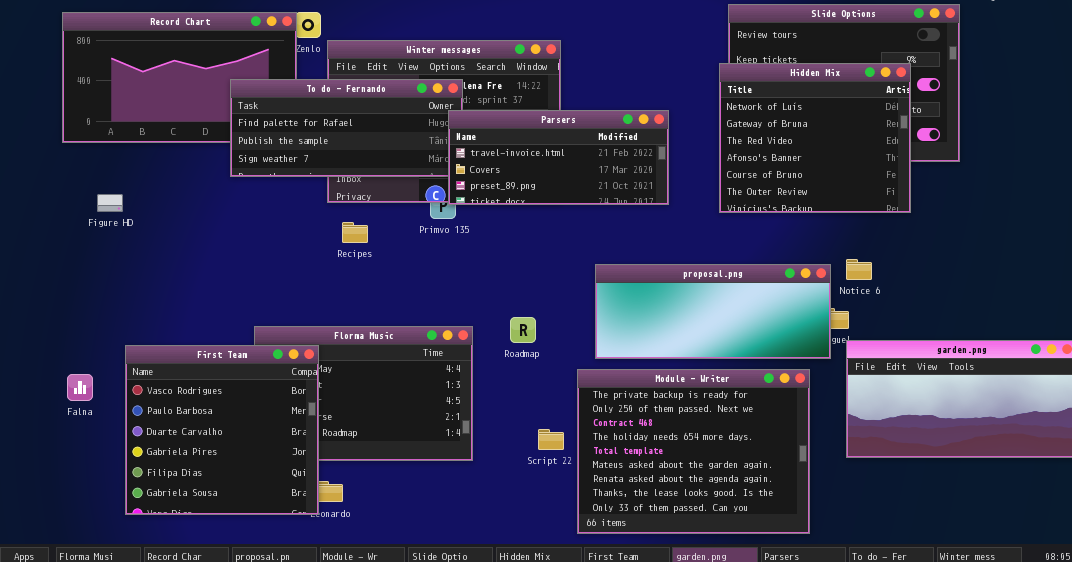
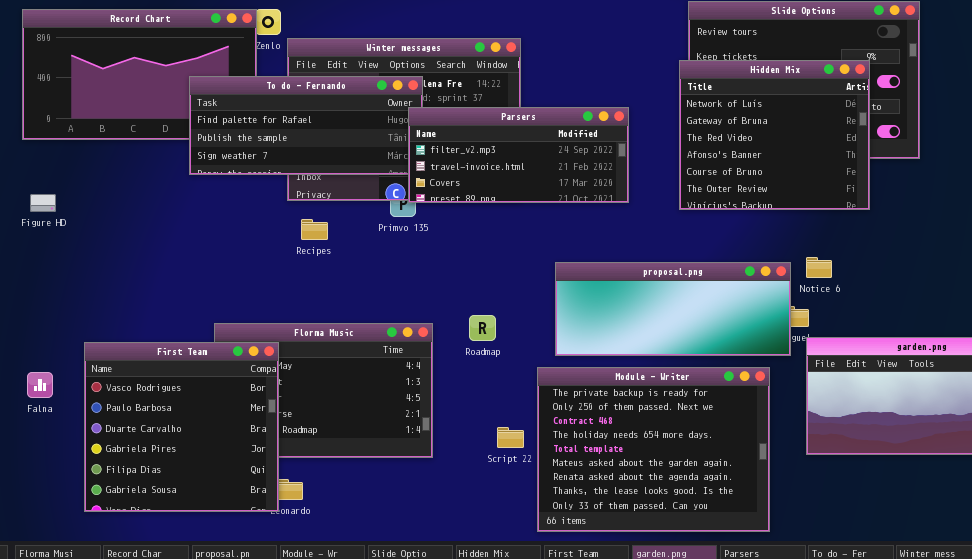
Parsers: [448,110,669,205] -> [408,107,629,203], scrolled up 1 row
Figure HD: [97,194,123,212] -> [30,194,56,212], moved

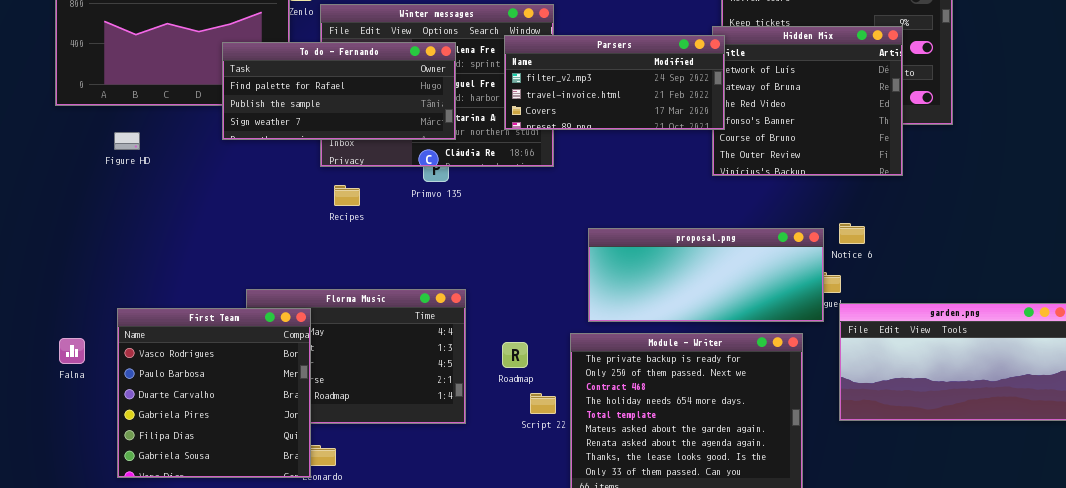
Parsers: [408,107,629,203] -> [504,35,725,130], moved
Figure HD: [30,194,56,212] -> [114,132,140,150], moved
Roadmap: [469,315,496,341] -> [502,342,528,368], moved

